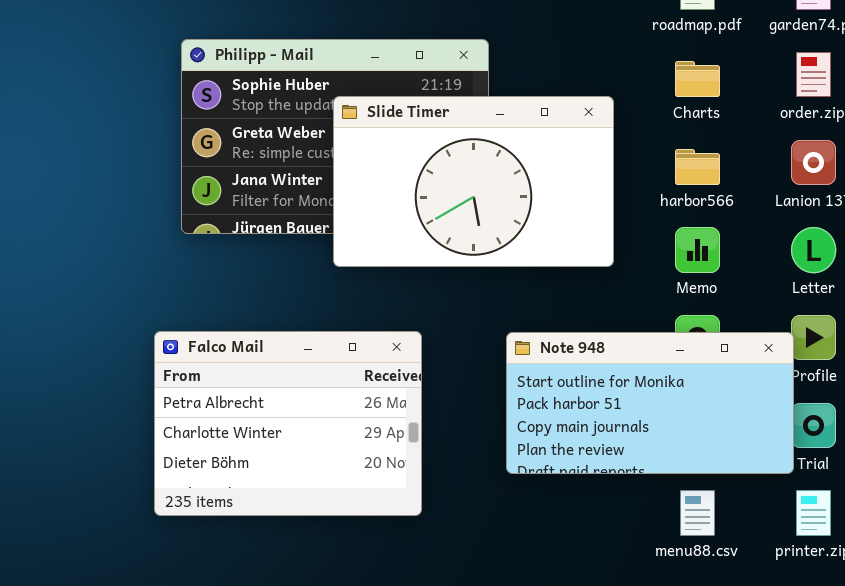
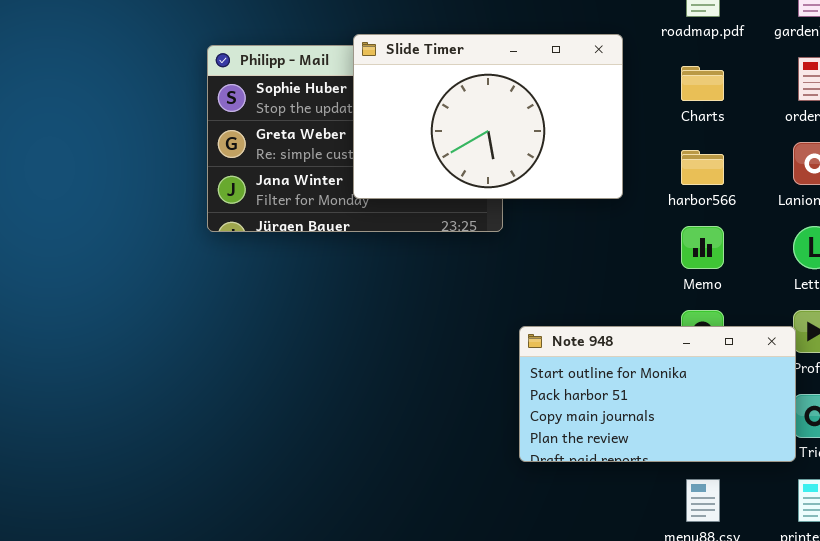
Slide Timer: [333,96,614,267] -> [353,34,623,199], moved
Falco Mail: [154,331,422,516] -> none, closed

